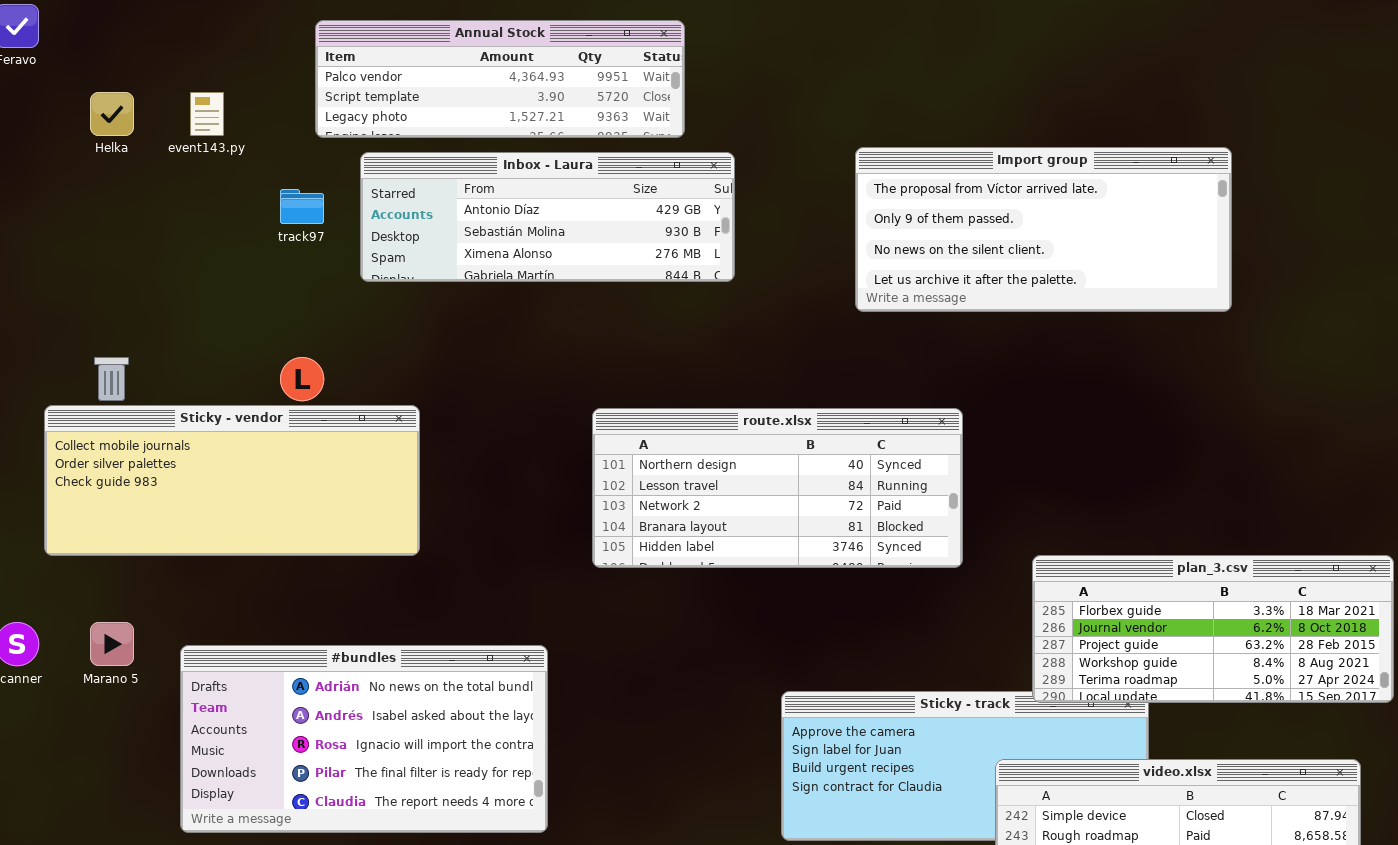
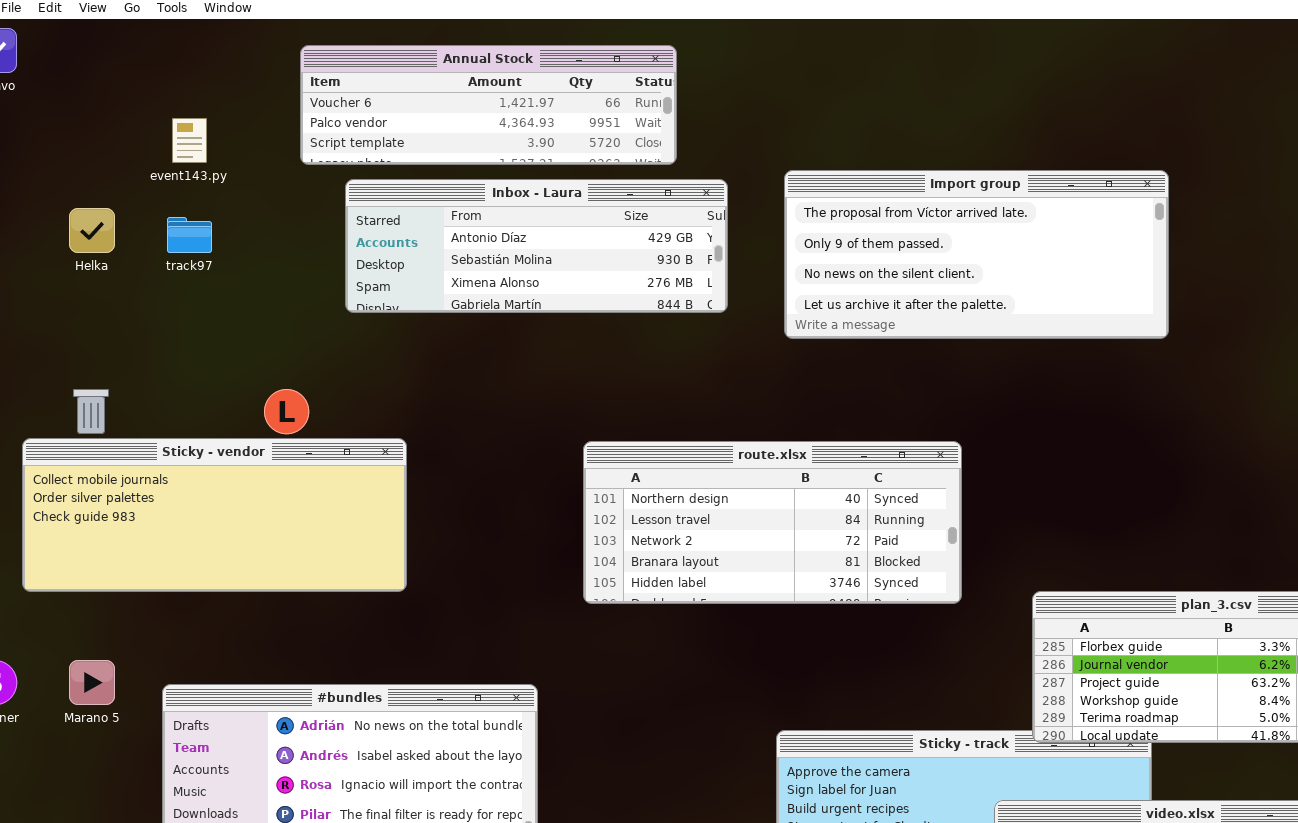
Annual Stock: [315,20,685,138] -> [300,45,677,165], scrolled up 1 row
Helka: [90,92,134,136] -> [69,208,115,253], moved
Import group: [855,147,1232,312] -> [784,170,1169,339], moved
track97: [280,189,324,224] -> [167,217,212,253], moved

